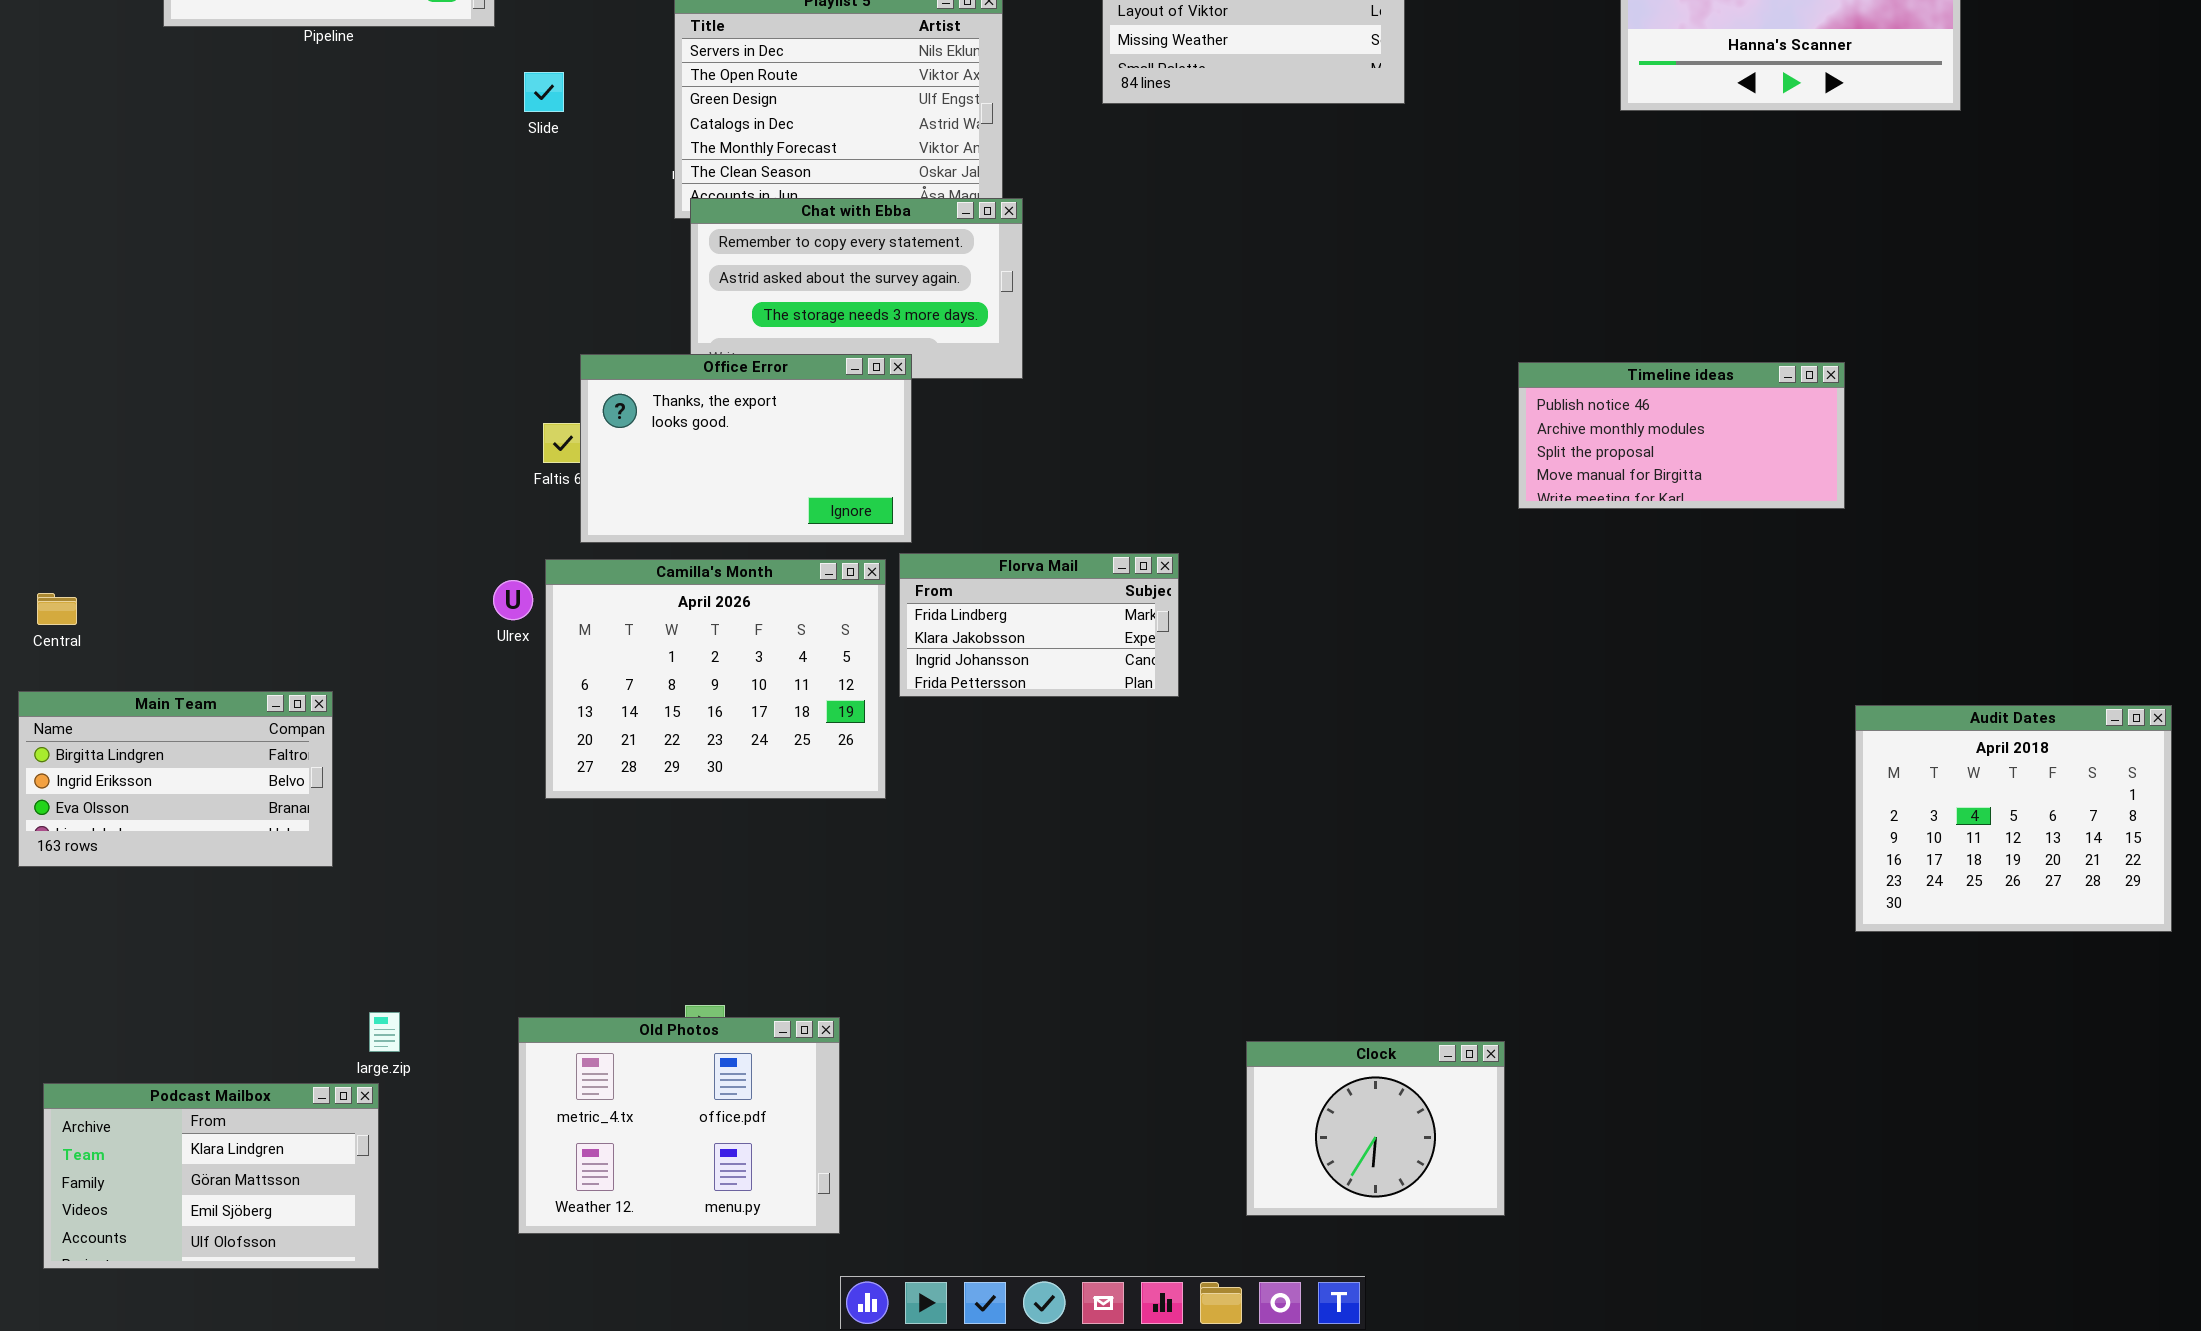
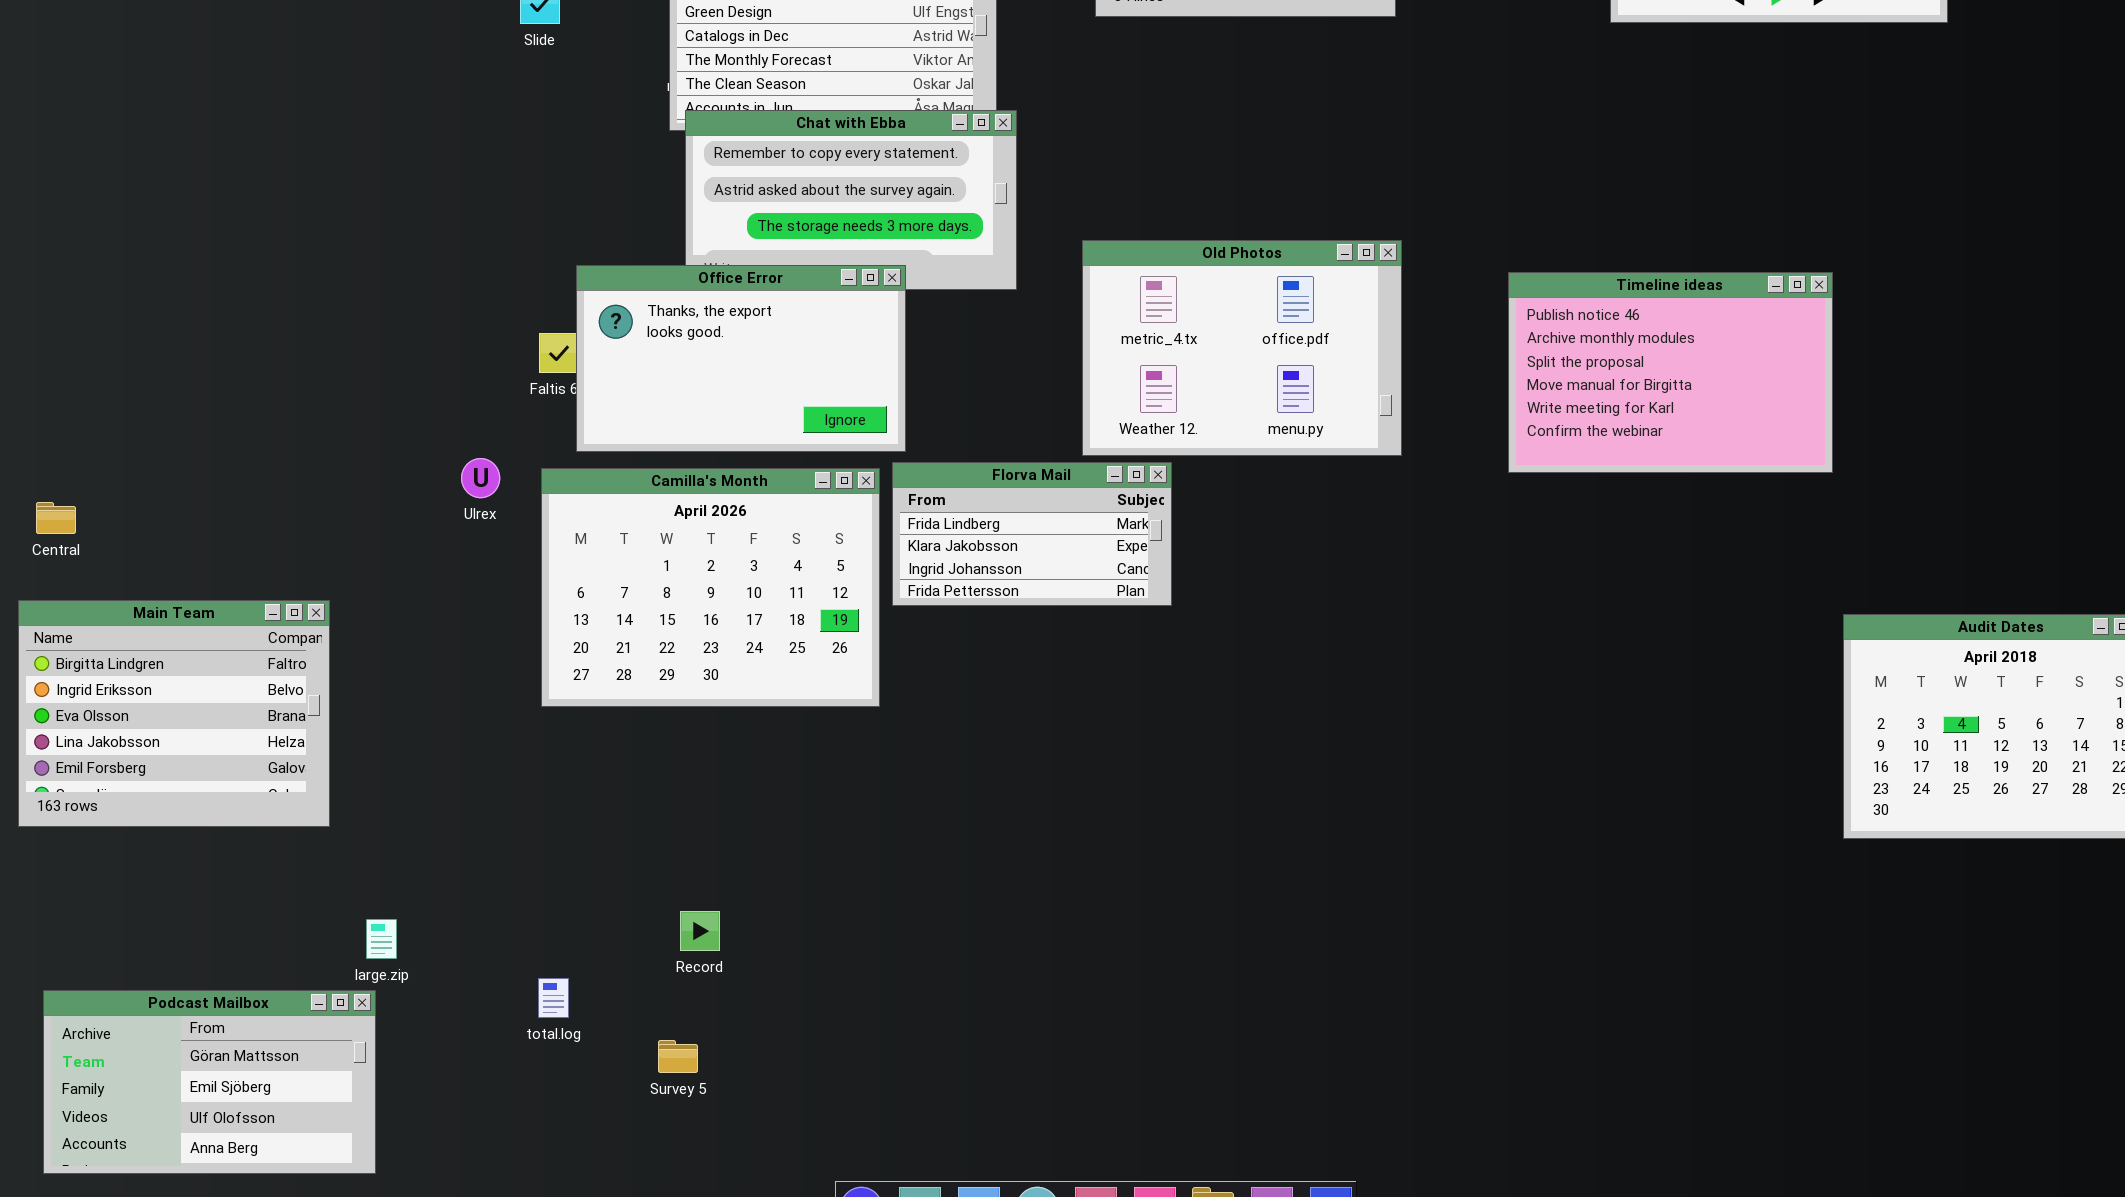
Timeline ideas: [1518,362,1845,509] -> [1508,272,1833,473], resized
Ulrex: [493,580,533,620] -> [461,458,500,498], moved
Main Team: [18,691,333,867] -> [18,600,330,827], resized
Old Photos: [518,1017,840,1234] -> [1082,240,1402,456], moved
Clock: [1246,1041,1505,1216] -> none, closed
Podcast Mailbox: [43,1083,379,1269] -> [43,990,376,1174], scrolled down 1 row

